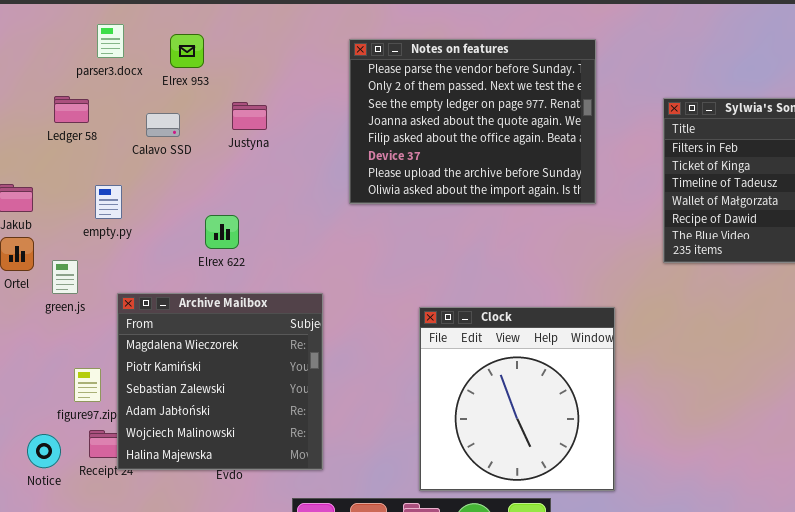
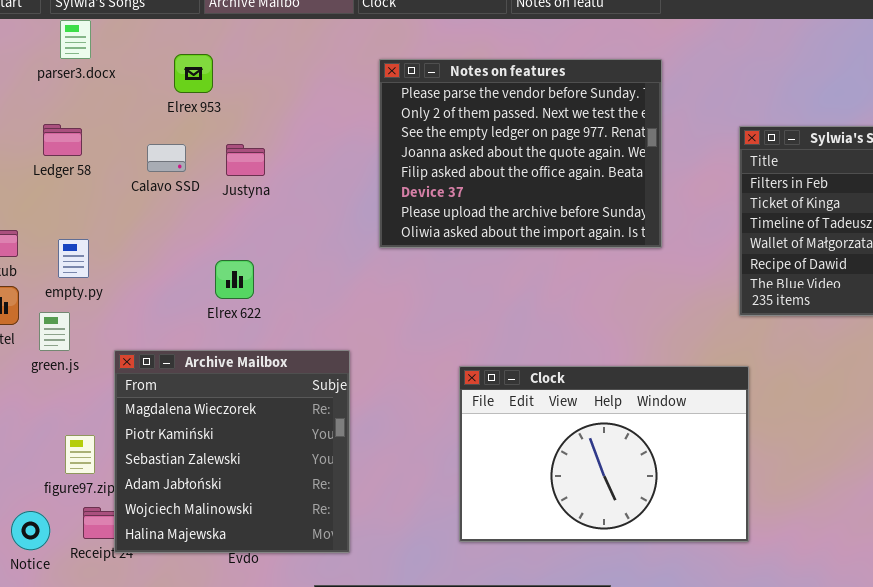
parser3.docx: [97,24,124,58] -> [60,20,91,59], moved
Justyna: [232,102,267,130] -> [226,144,265,176], moved
empty.py: [95,185,122,219] -> [58,239,89,278], moved
Clock: [419,307,615,491] -> [459,366,749,542], resized

